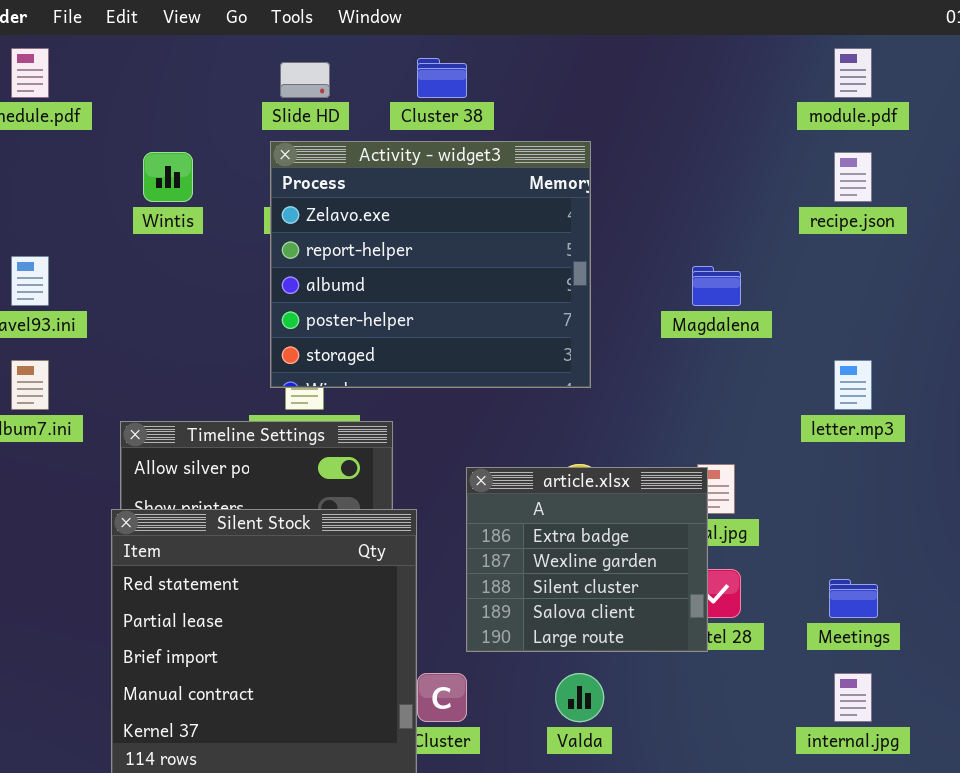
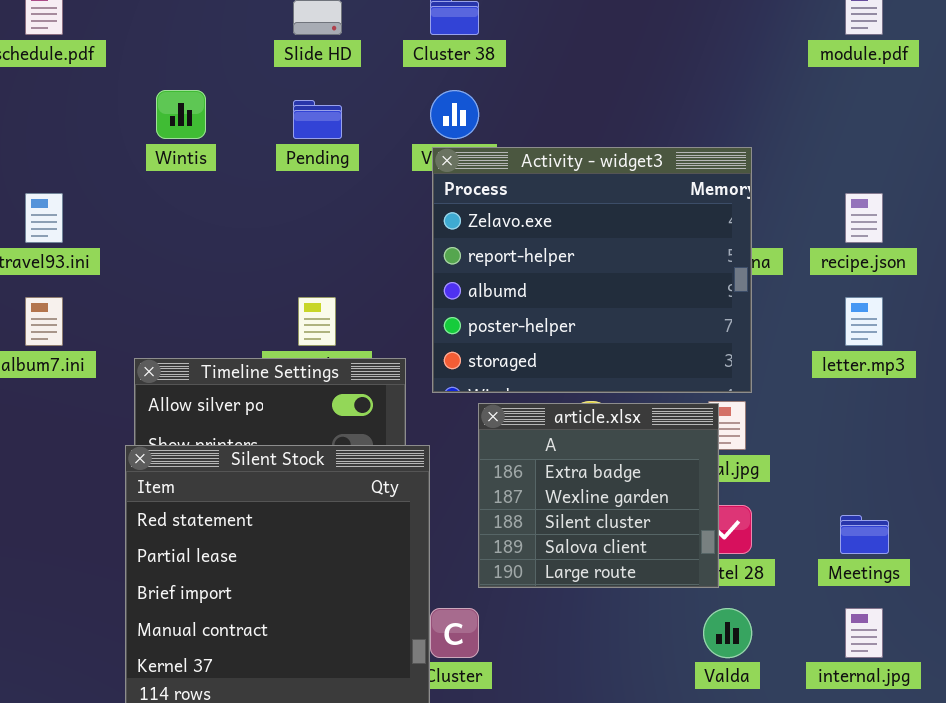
Activity - widget3: [270,141,591,388] -> [432,147,752,393], moved
recipe.json: [834,152,872,202] -> [845,193,883,243], moved
Valda: [555,673,604,722] -> [703,608,752,658], moved

